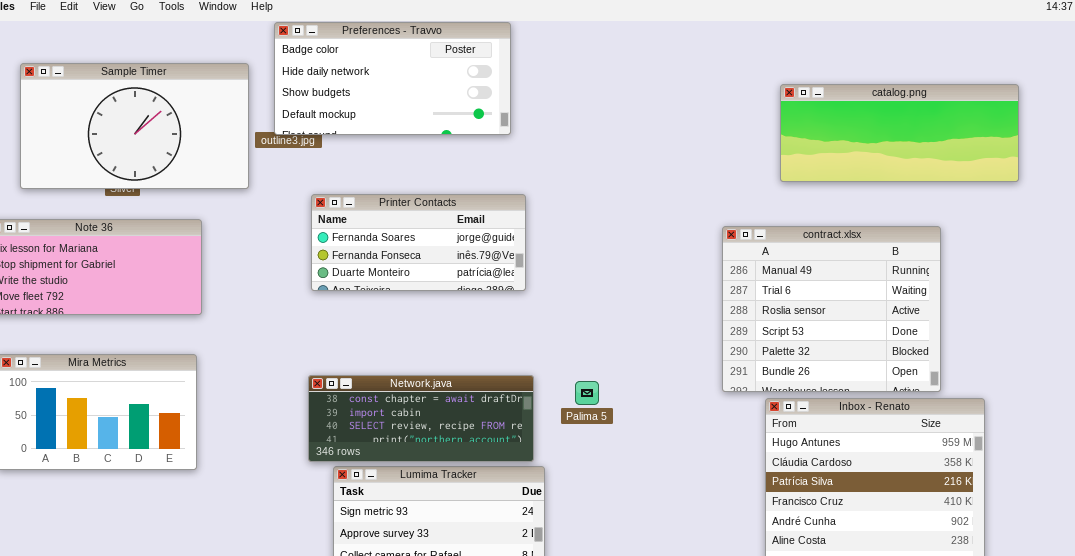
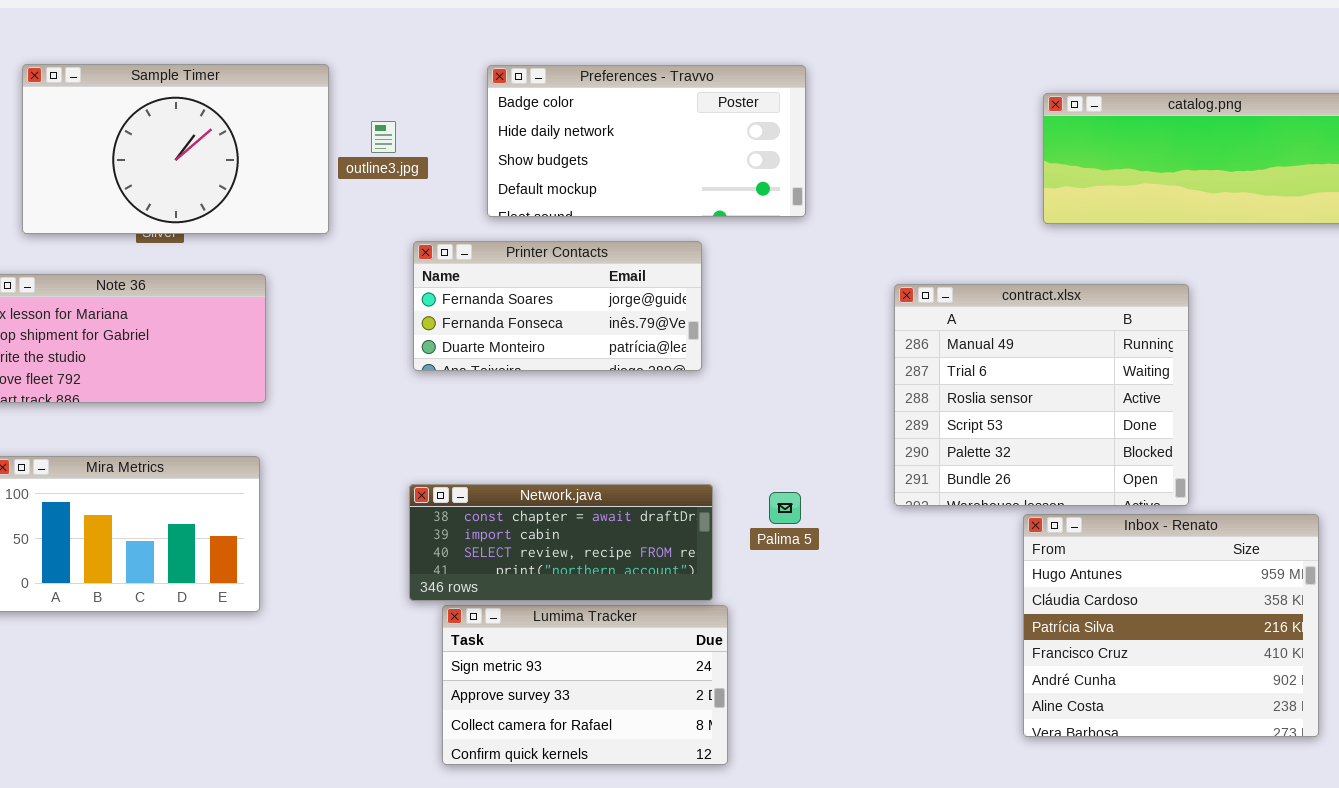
Preferences - Travvo: [274,22,511,135] -> [487,65,806,217], moved
contract.xlsx: [722,226,941,392] -> [894,284,1189,506], moved

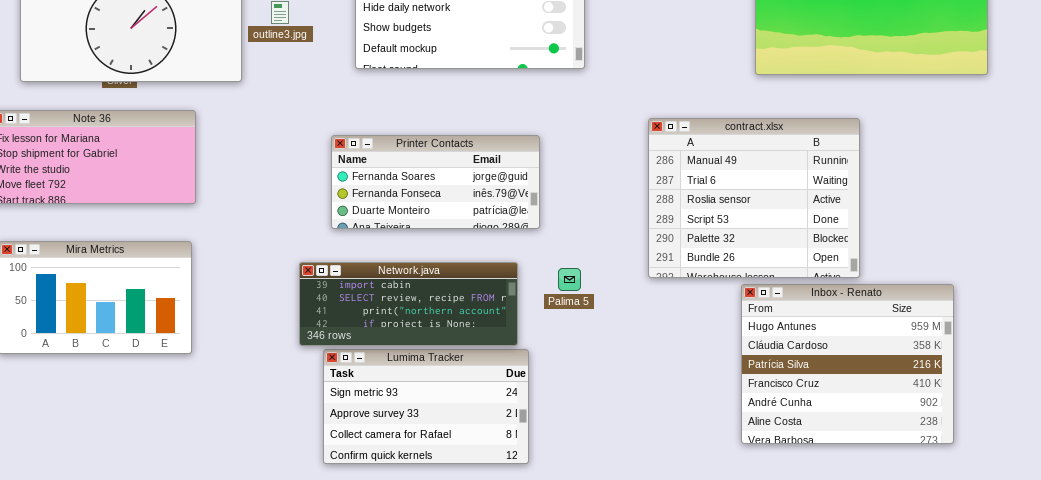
Printer Contacts: [413,241,702,371] -> [331,135,540,229], moved
Network.java: [409,484,713,601] -> [299,262,518,346], scrolled down 1 row

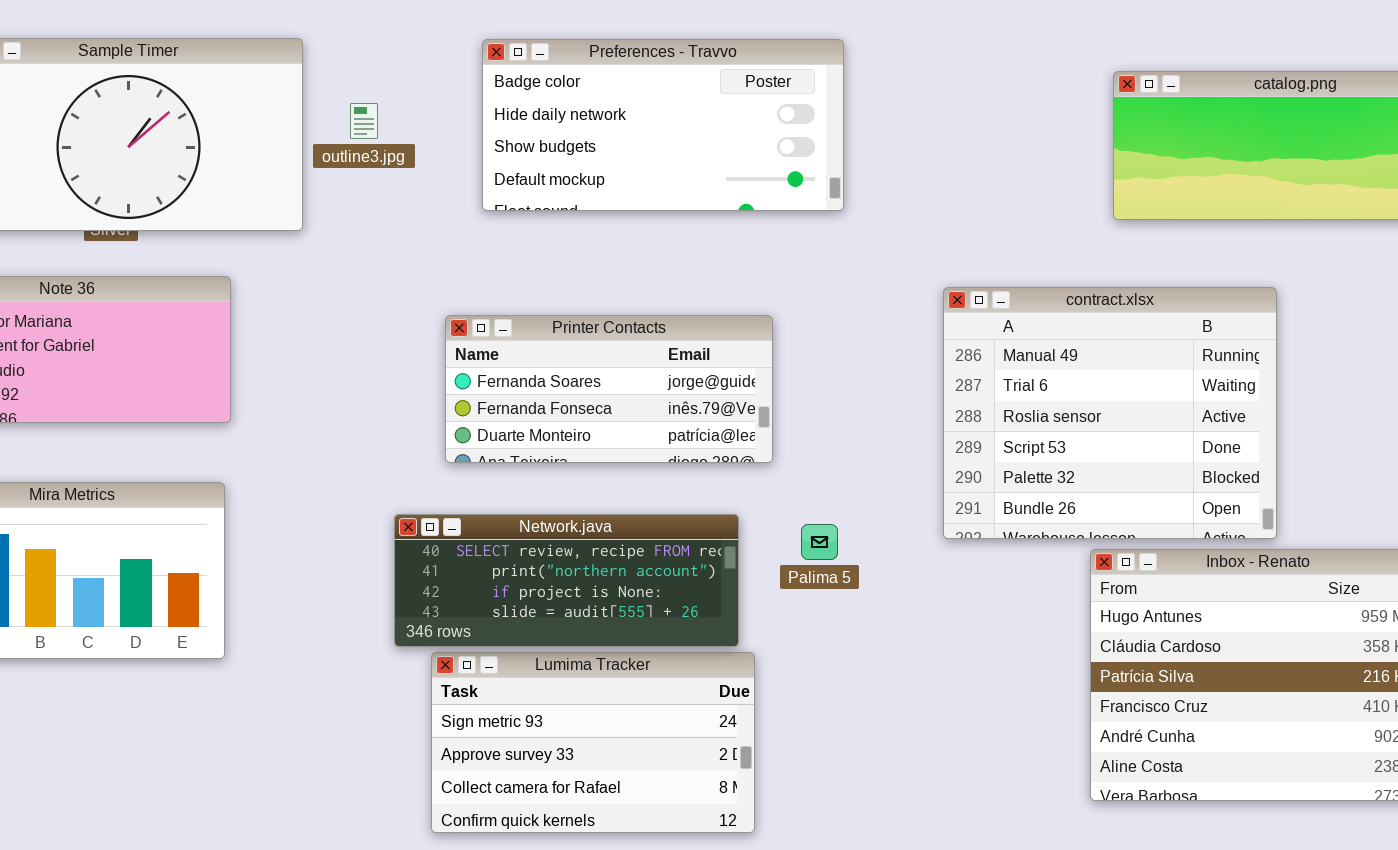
Network.java: [299,262,518,346] -> [394,514,739,647], scrolled down 1 row

